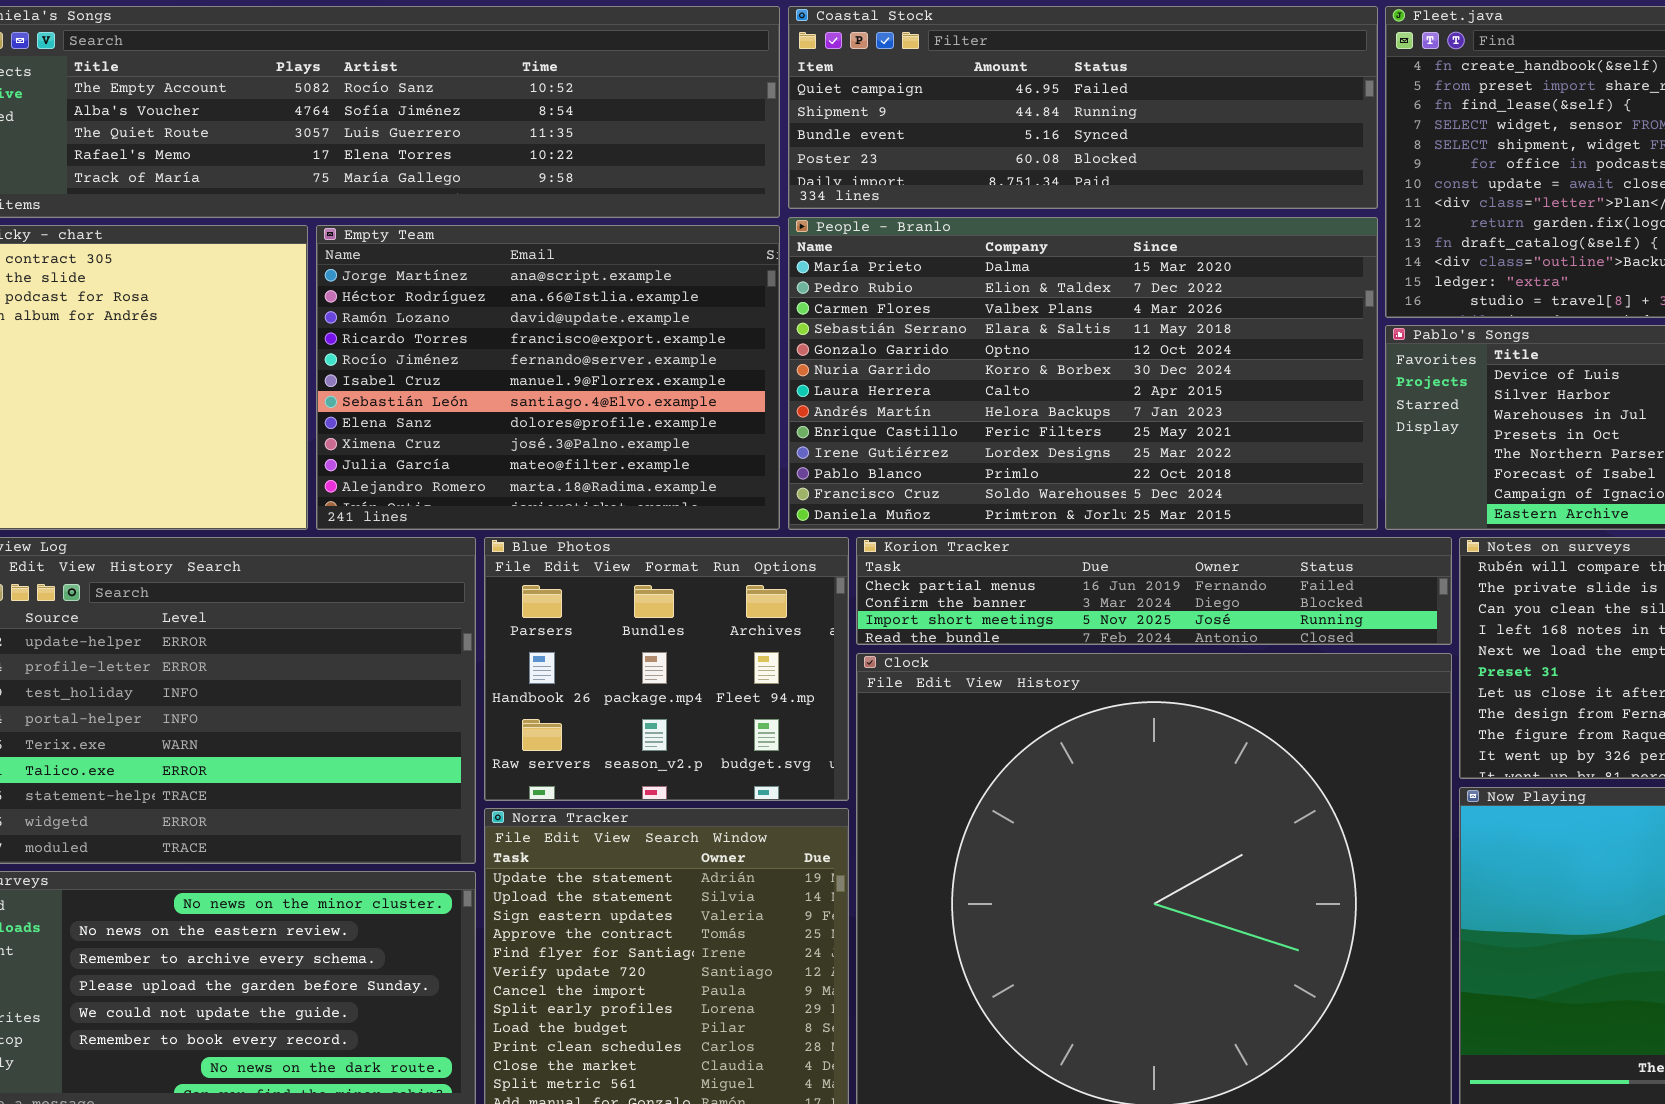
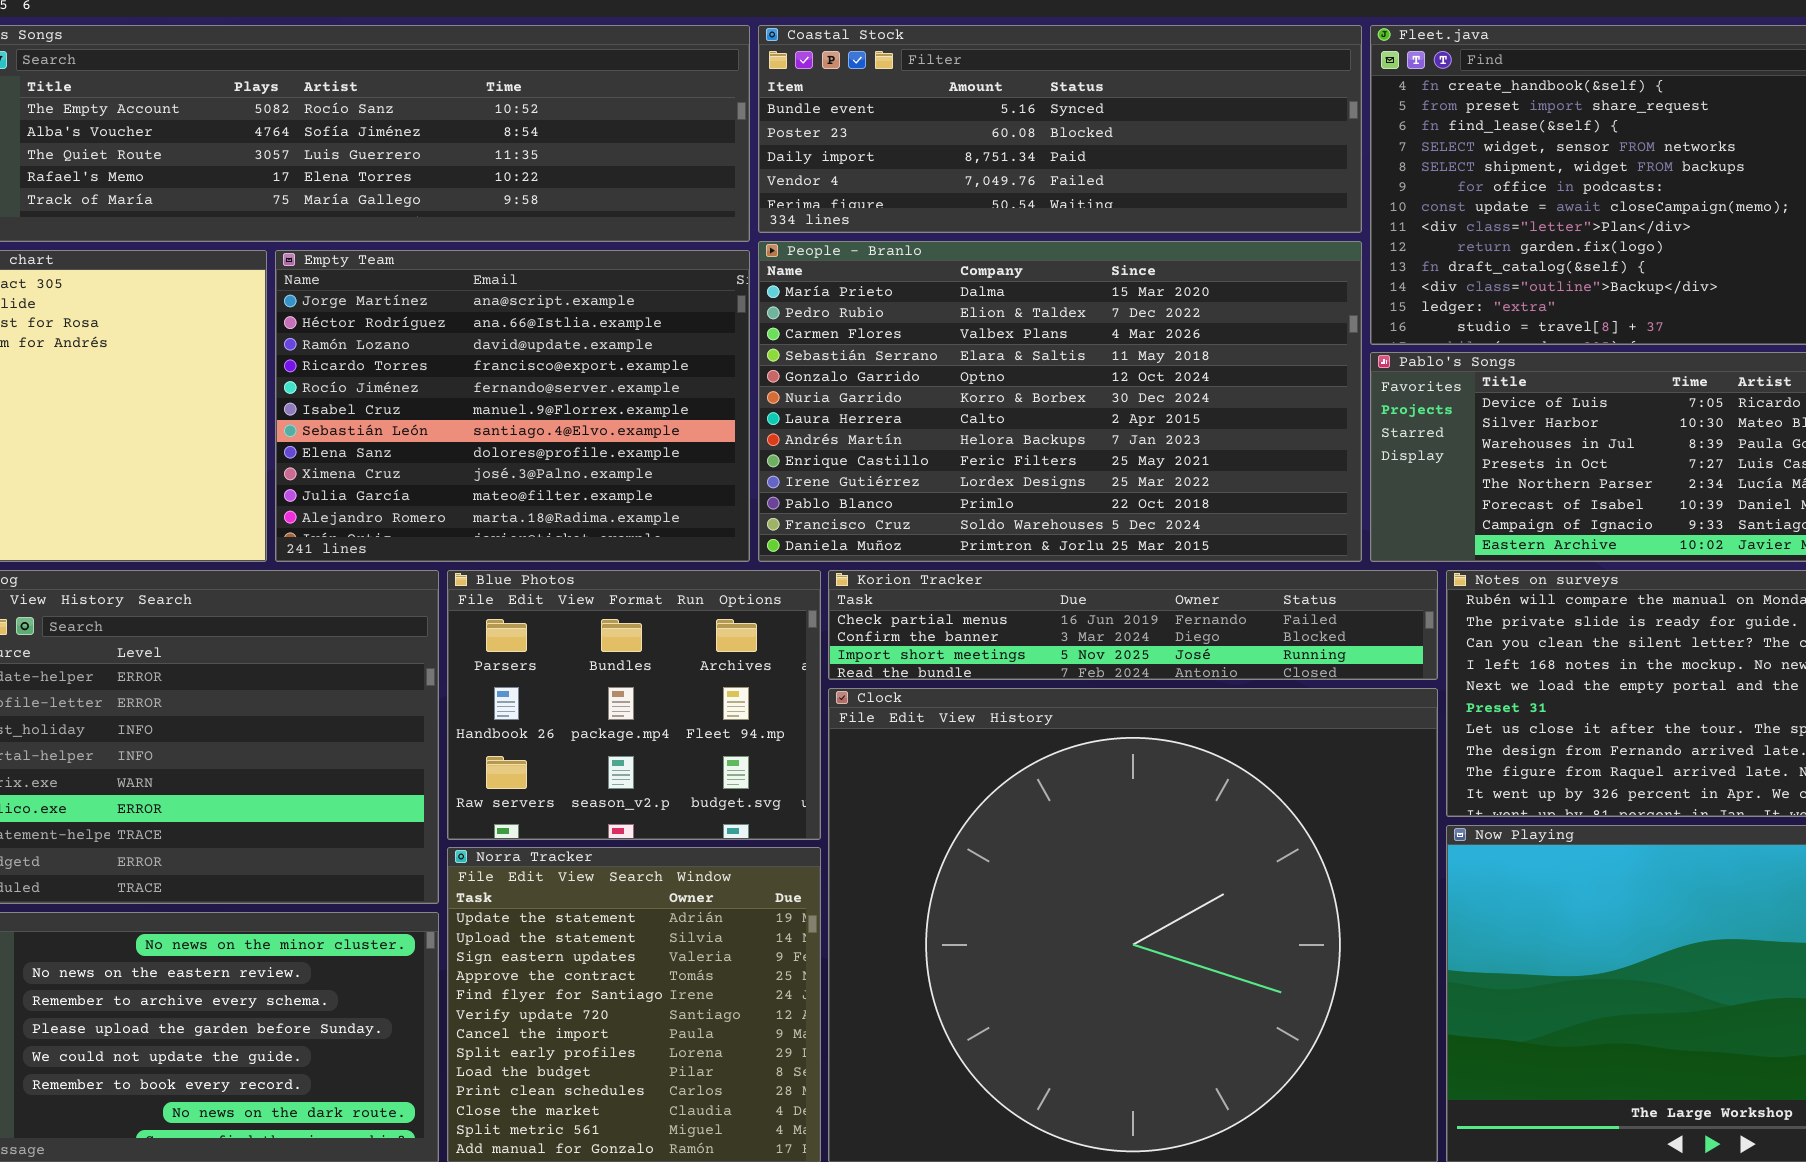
Coastal Stock: [788,6,1378,209] -> [758,25,1362,233], scrolled down 2 rows

